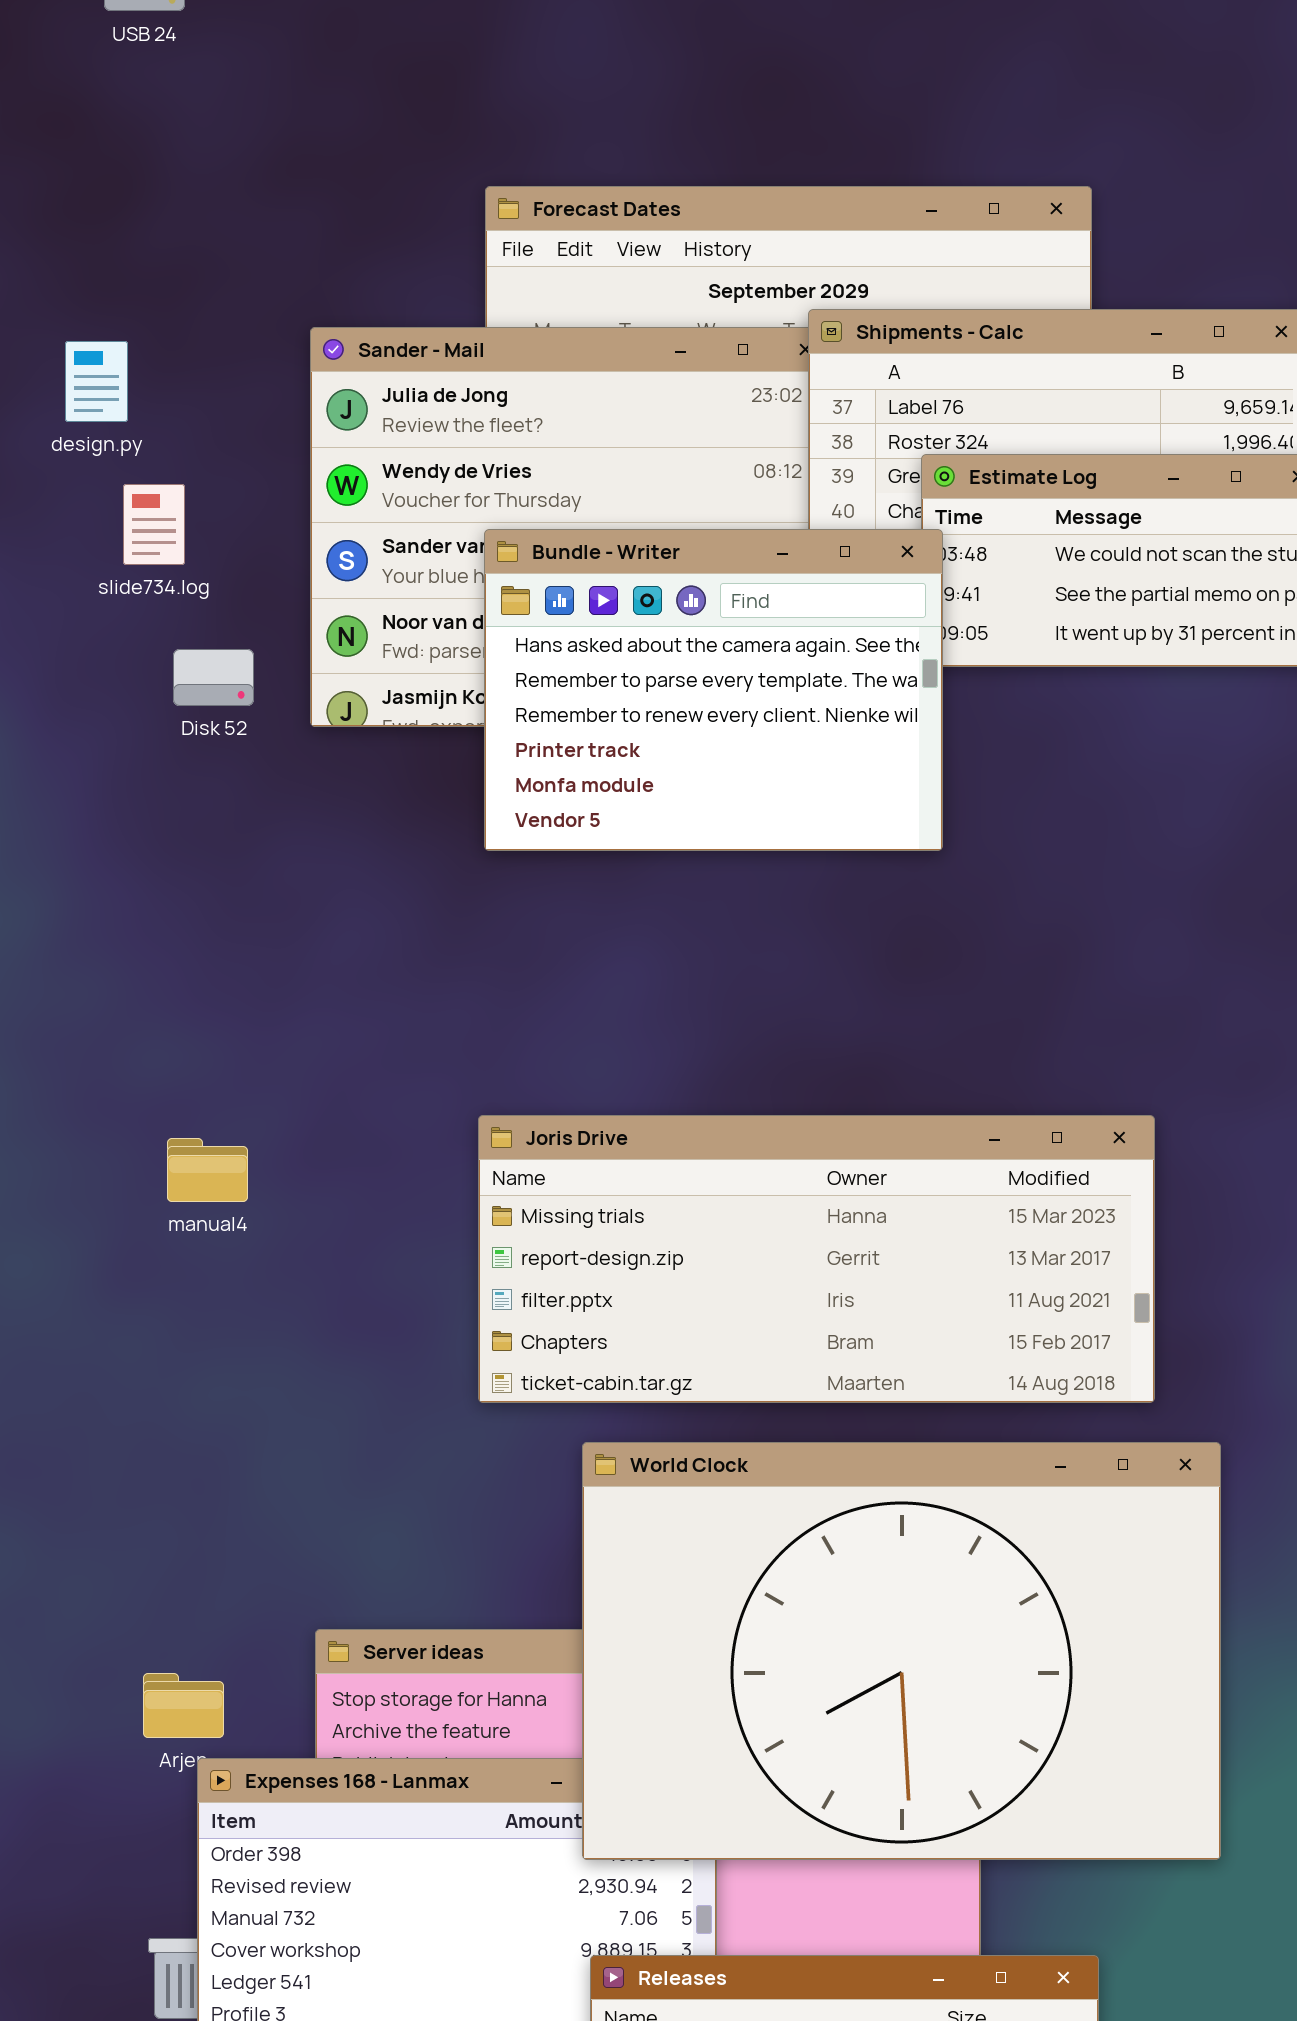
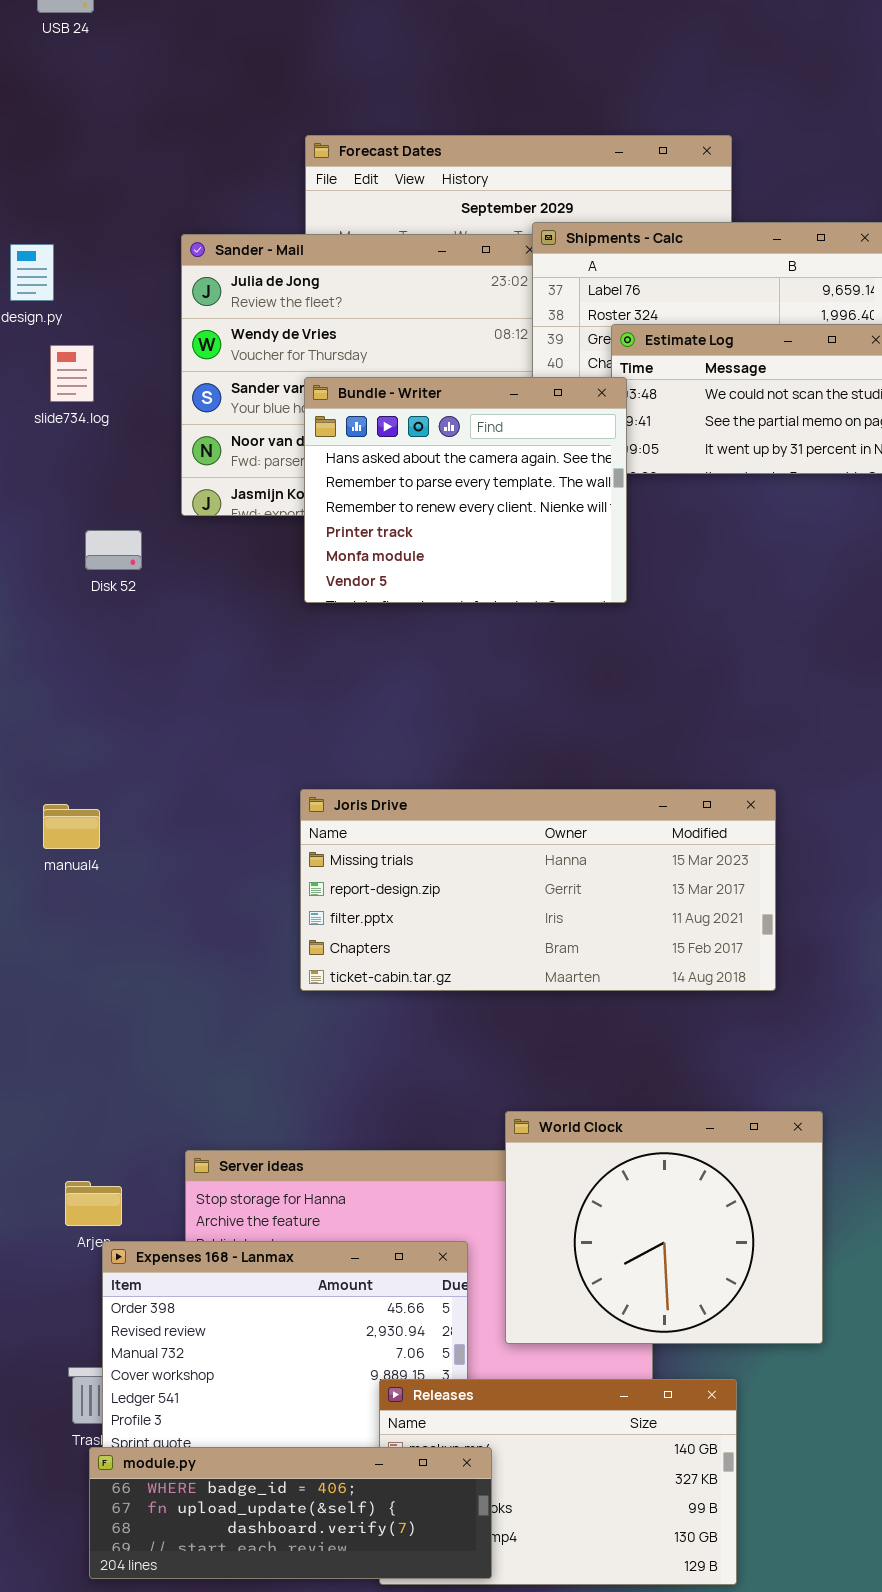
Disk 52: [173,649,254,706] -> [85,530,142,570], moved
manual4: [167,1138,248,1202] -> [43,804,100,849], moved
World Clock: [582,1442,1221,1860] -> [505,1111,823,1344], moved, resized

